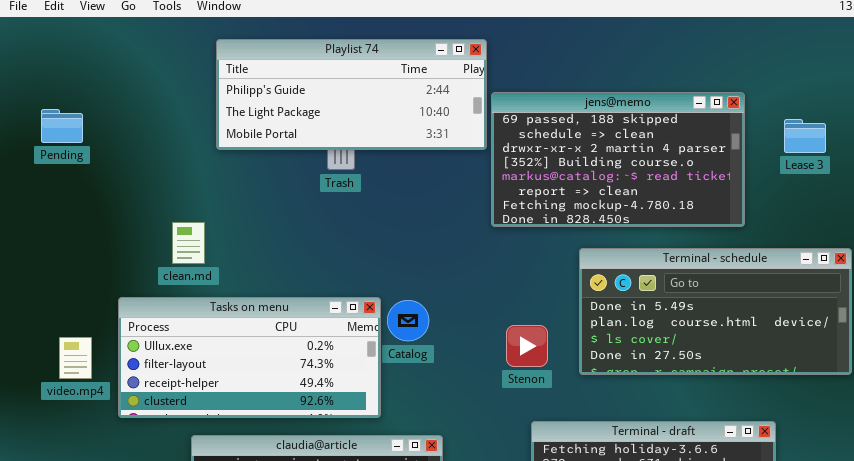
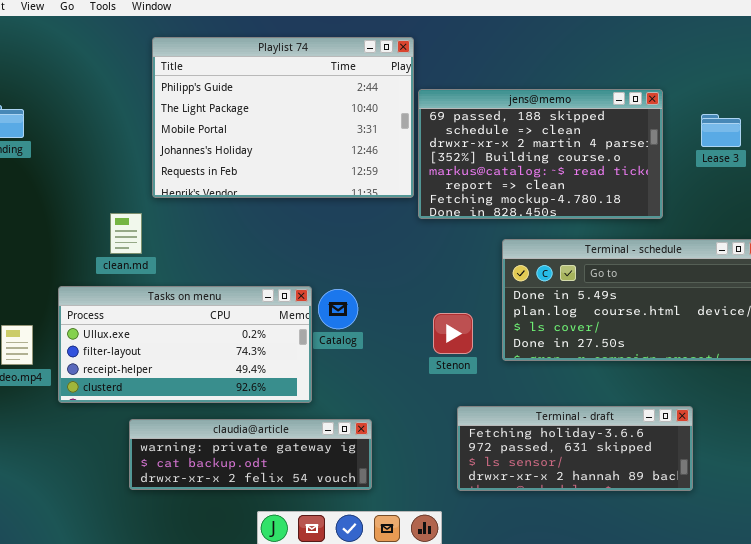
Playlist 74: [216,39,487,150] -> [152,37,414,198], resized

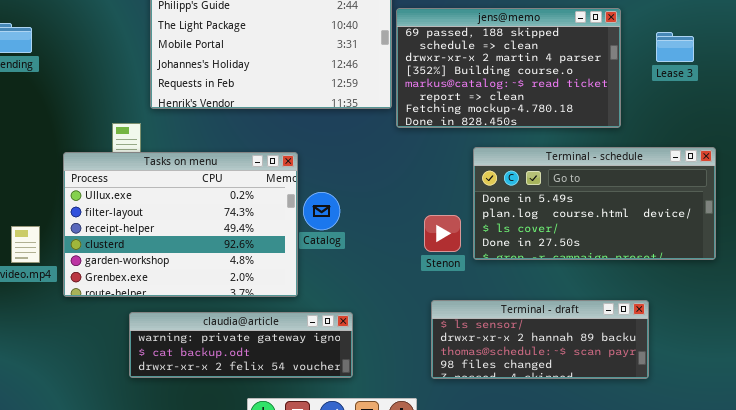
Tasks on menu: [58,286,312,403] -> [63,152,298,297], resized
Stenon: [433,313,473,354] -> [424,215,461,252], moved
Terminal - draft: [457,406,693,491] -> [431,300,649,379], scrolled down 2 rows

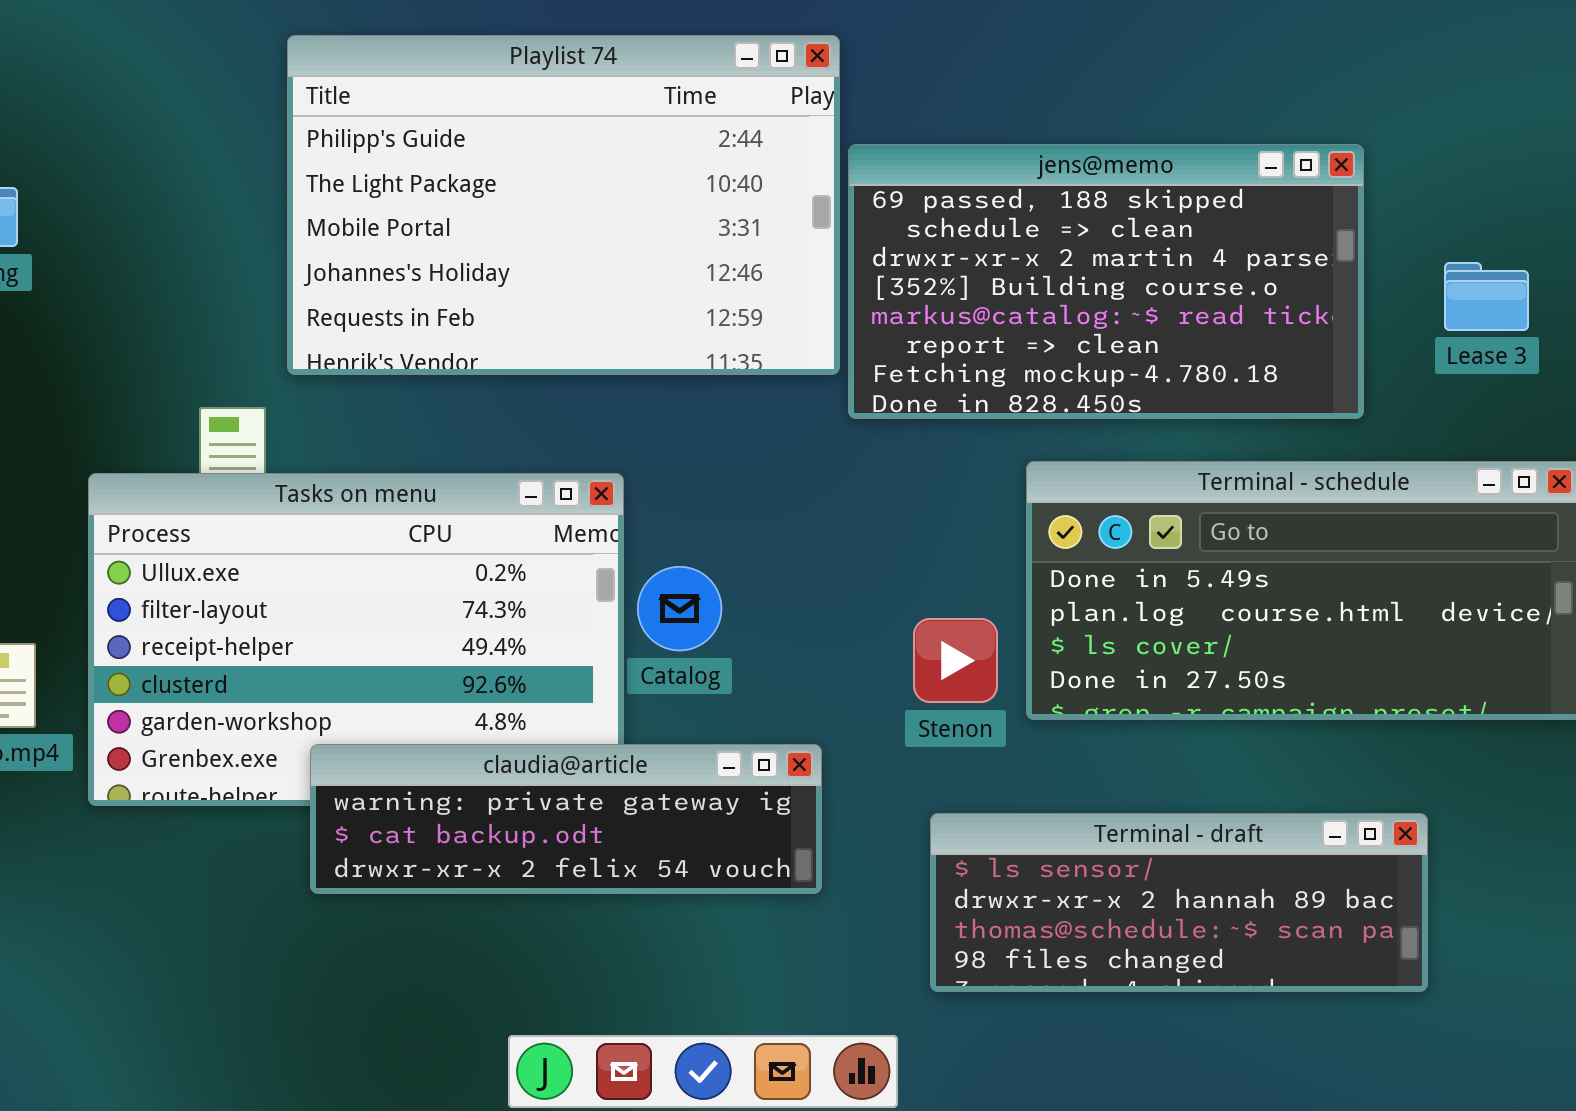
Lease 3: [656,32,694,62] -> [1444,262,1529,331], moved
claudia@article: [129,312,353,378] -> [310,744,822,894], moved

